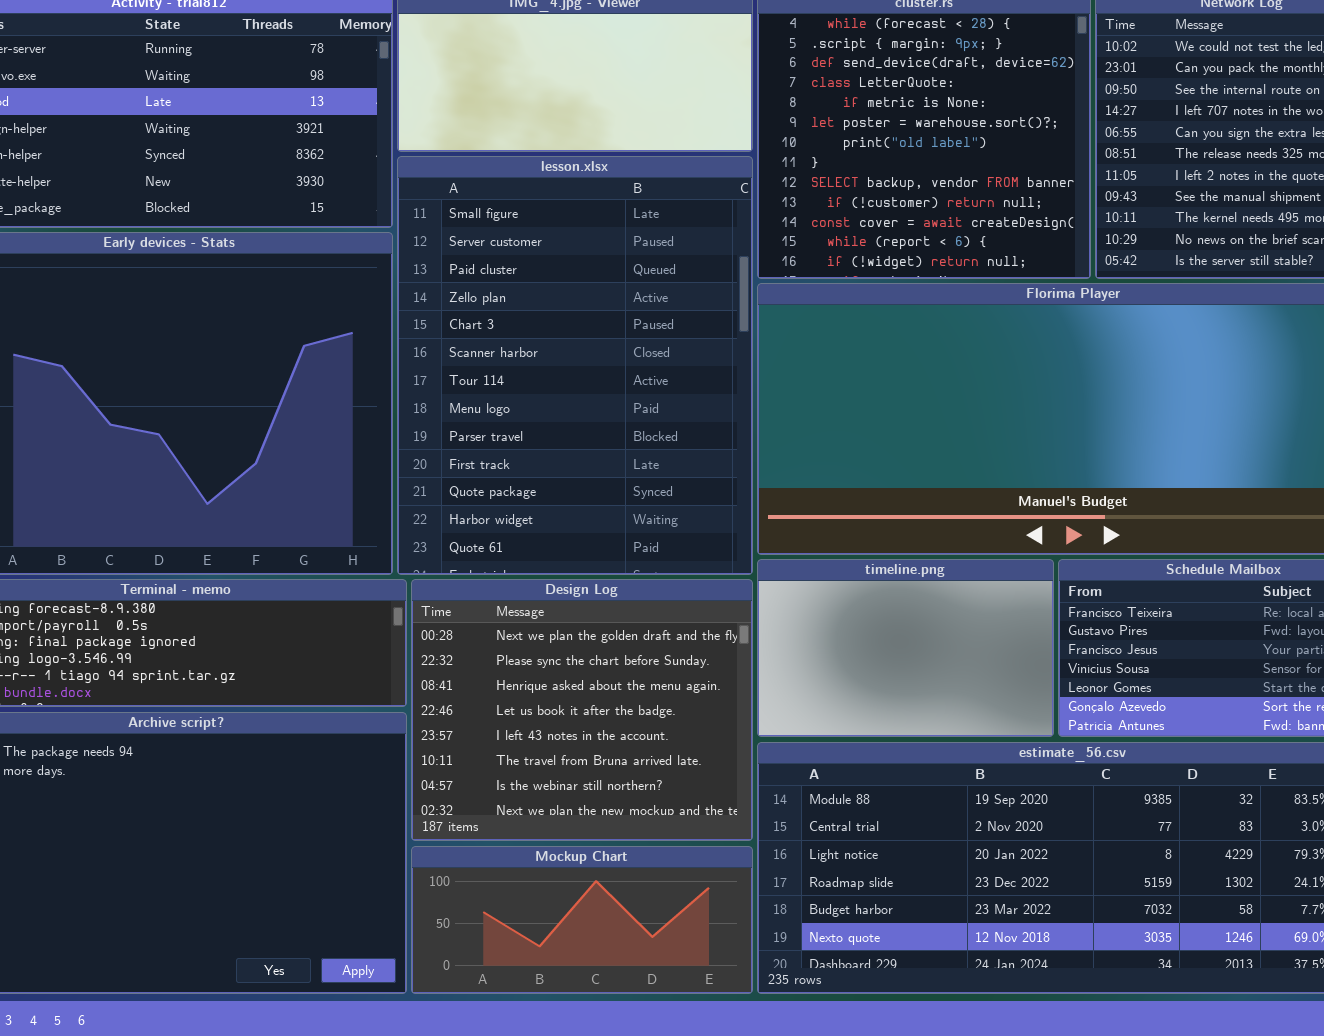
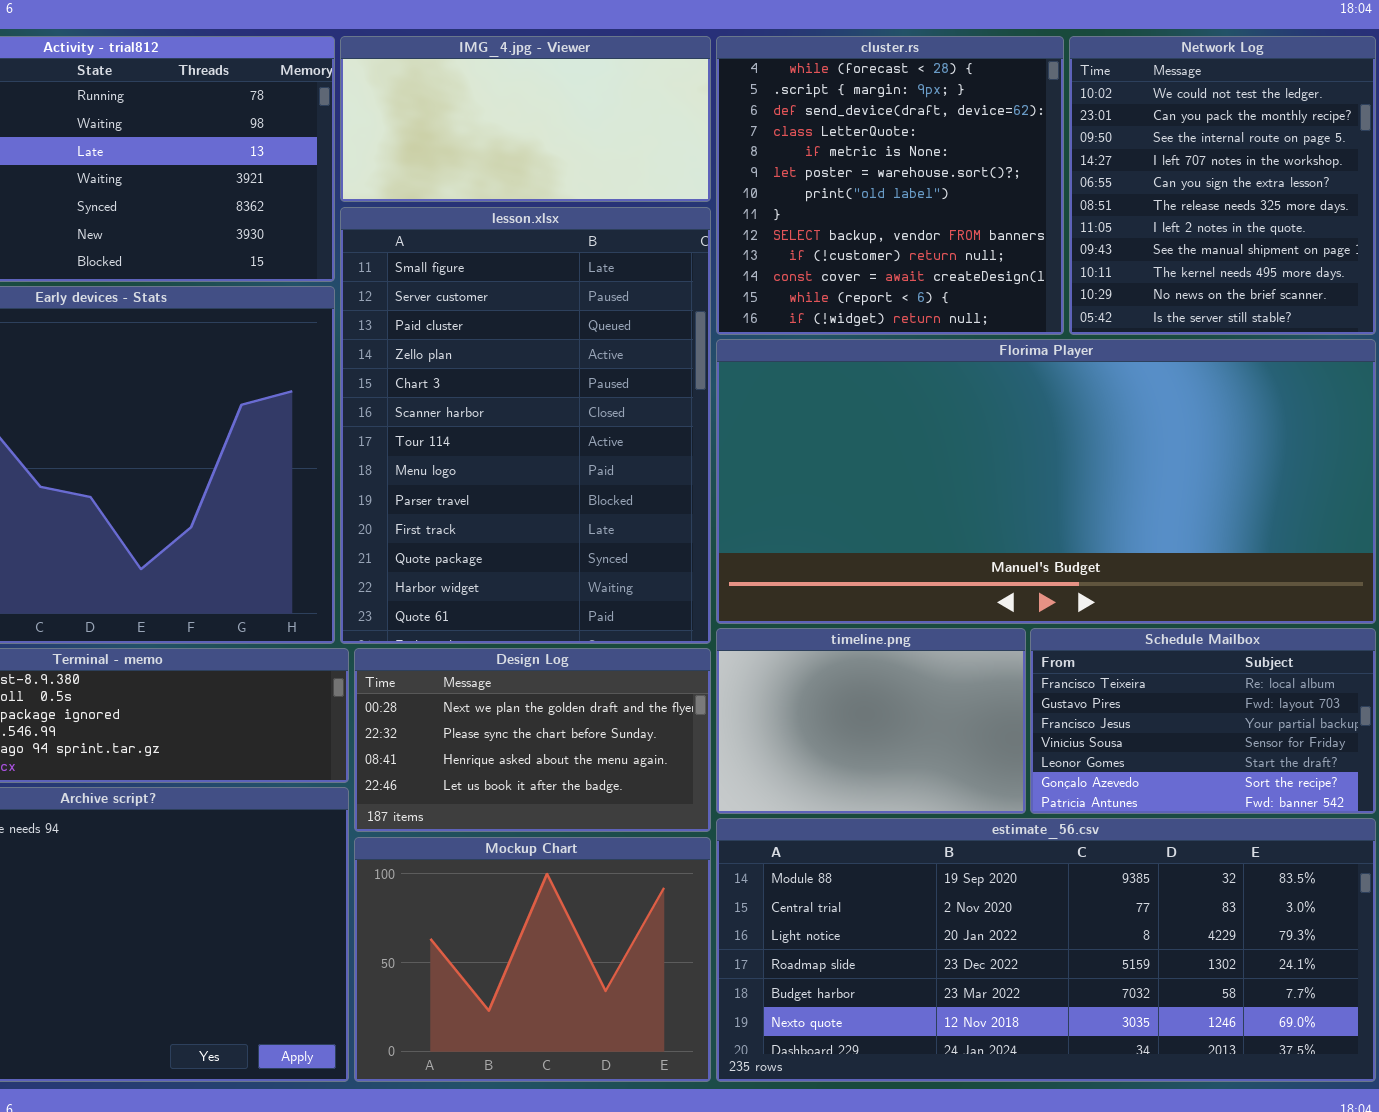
Design Log: [411,579,753,841] -> [354,648,711,832], resized
Mockup Chart: [411,846,753,994] -> [354,837,711,1082], resized

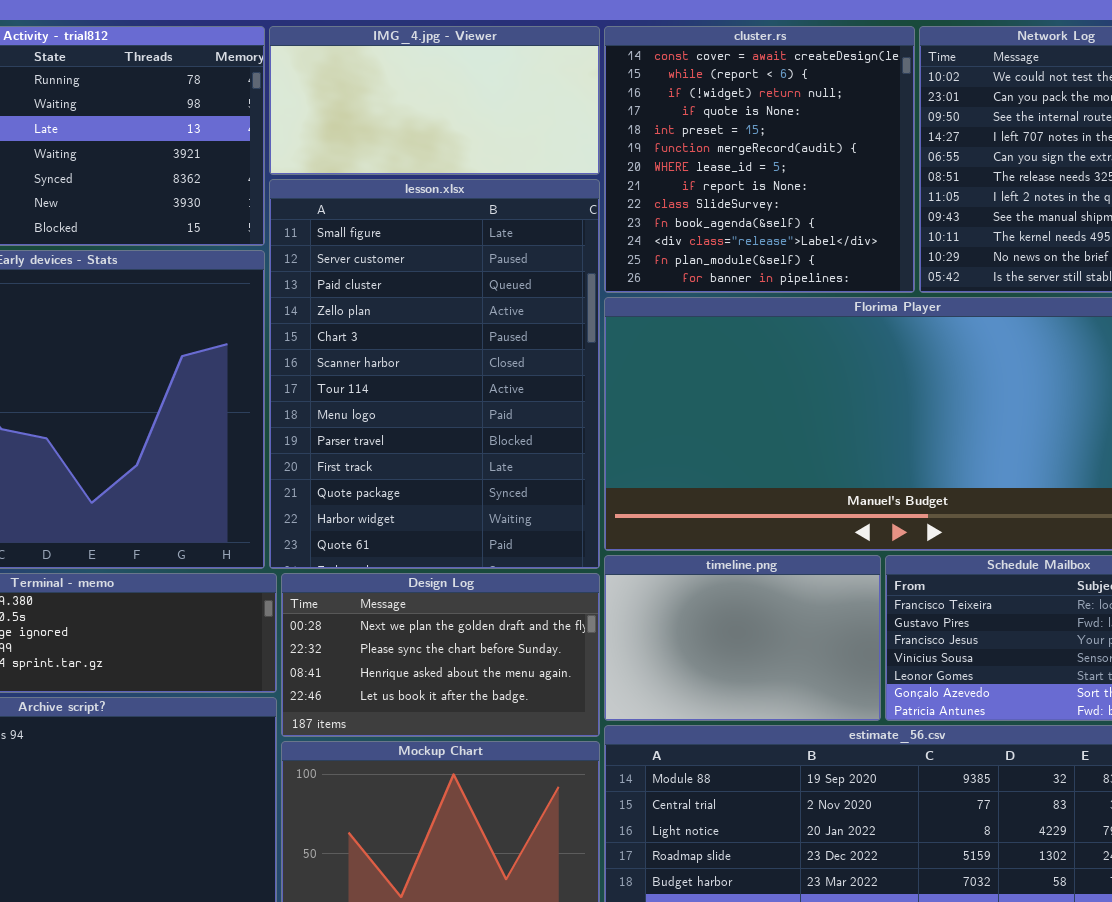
cluster.rs: [716,36,1064,335] -> [604,26,915,293], scrolled down 10 rows

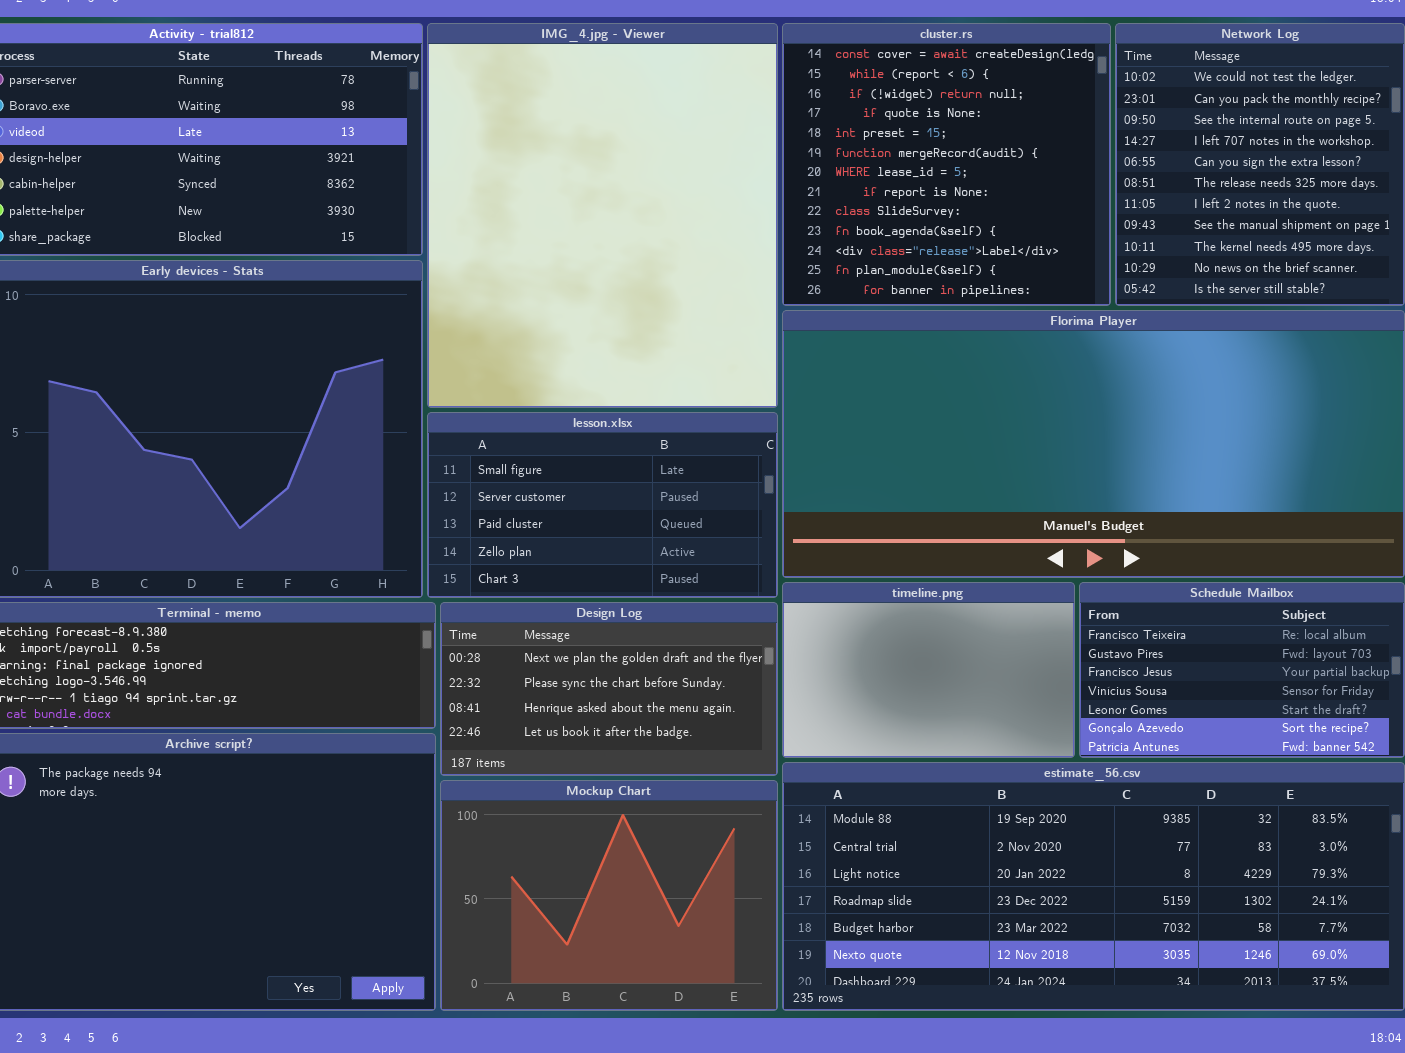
IMG_4.jpg - Viewer: [269,26,600,175] -> [427,23,778,408], resized
lesson.xlsx: [269,179,600,569] -> [427,412,778,598], resized

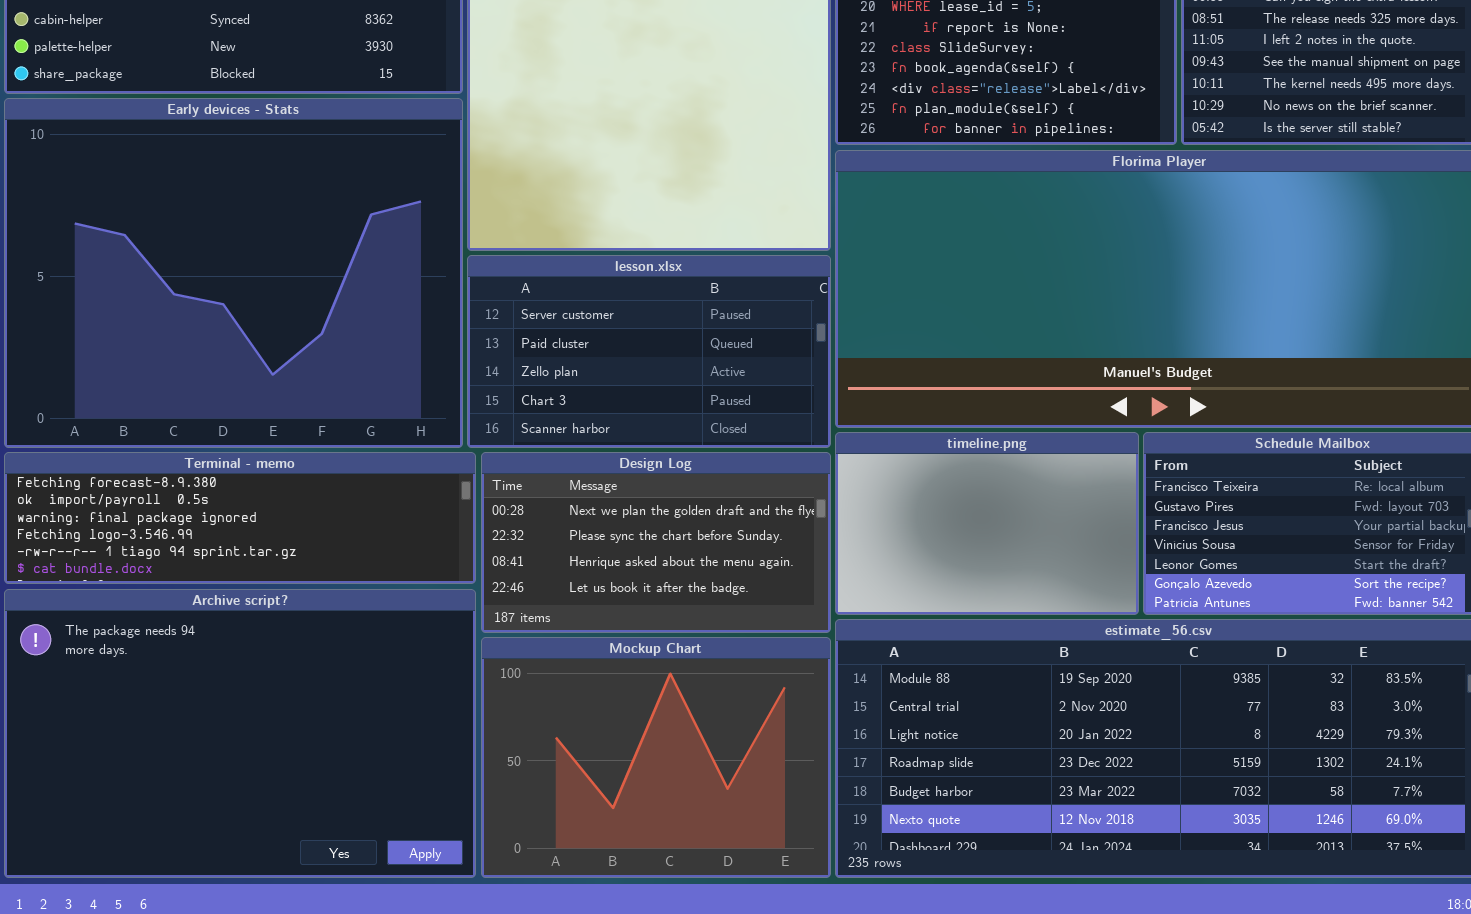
lesson.xlsx: [427,412,778,598] -> [467,255,831,448], scrolled down 1 row

